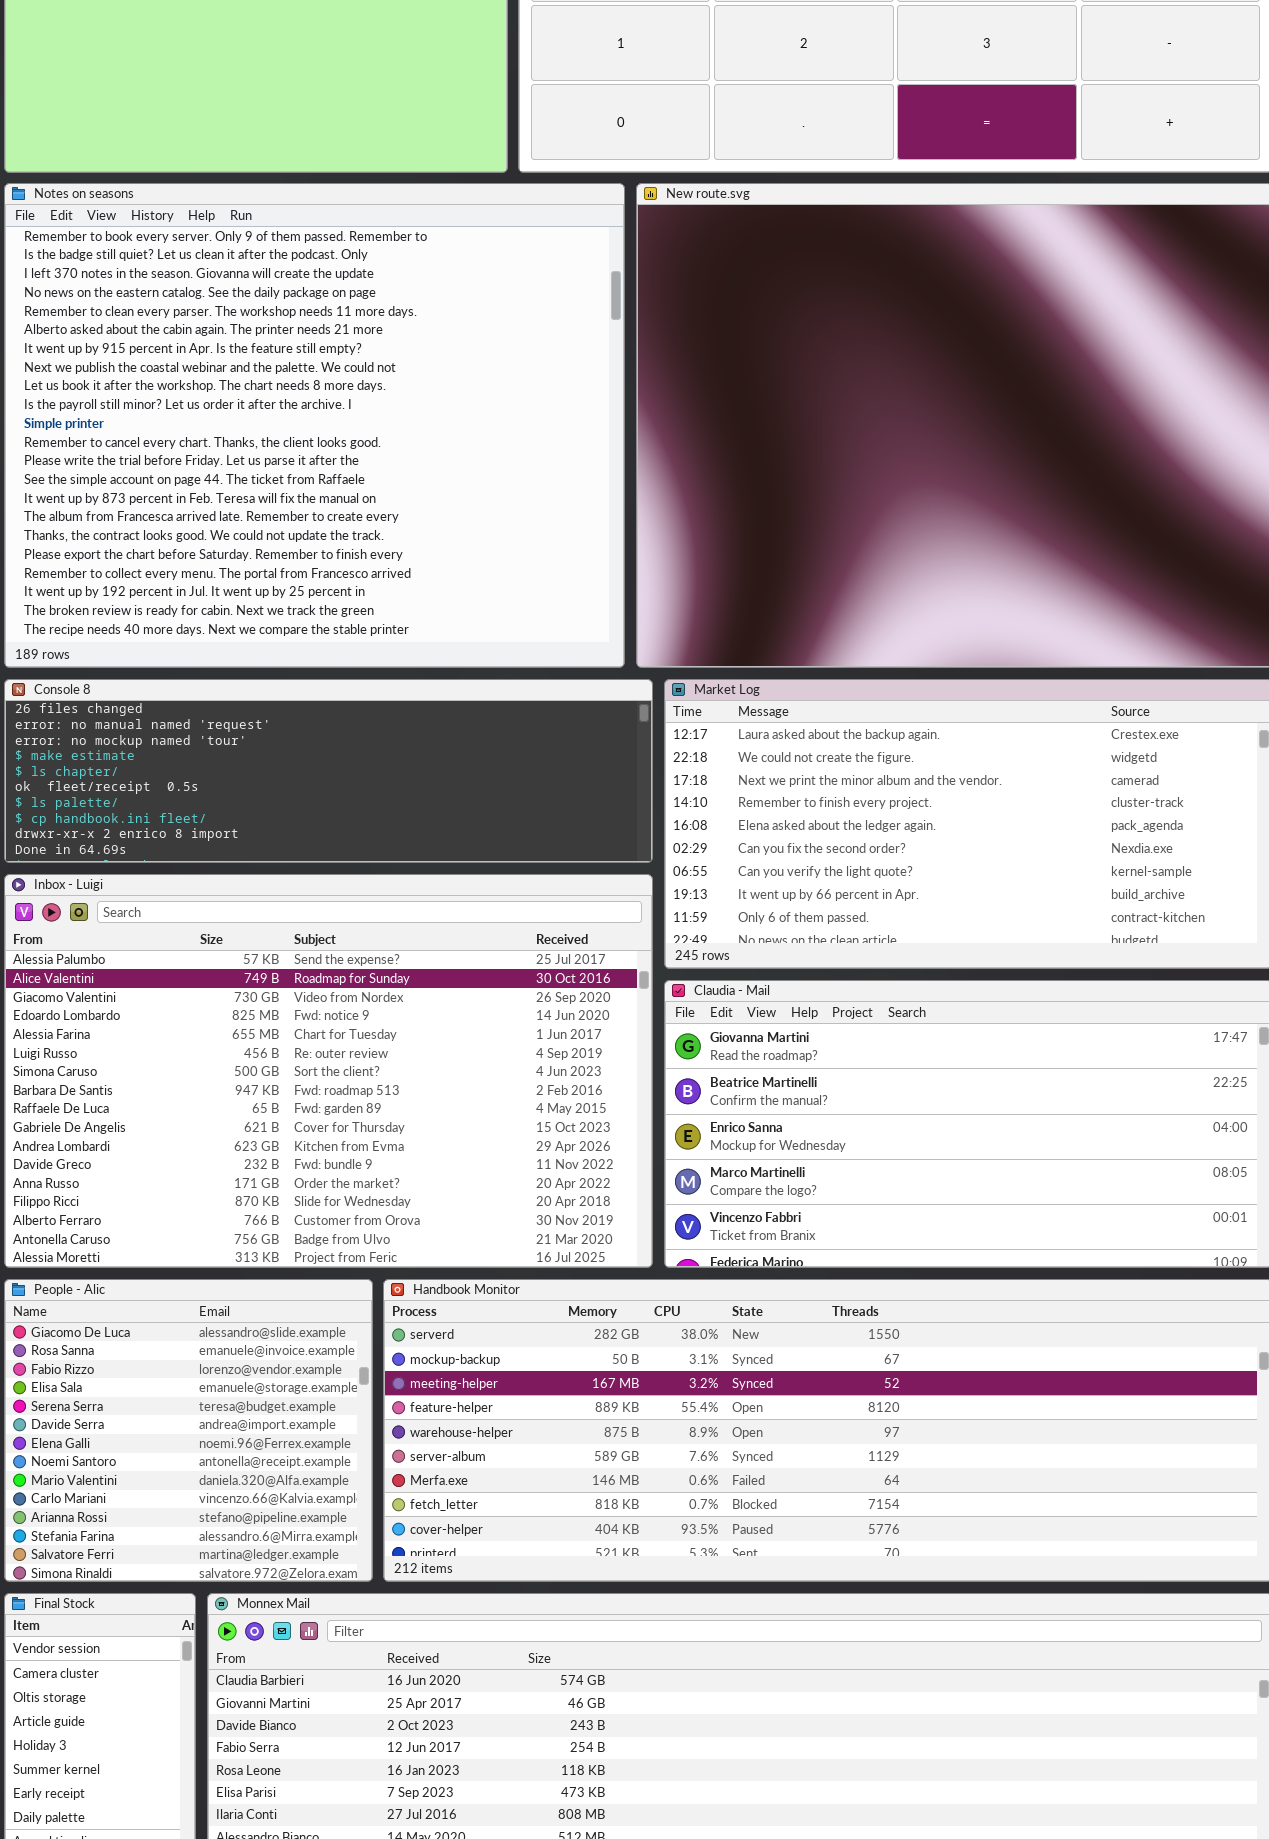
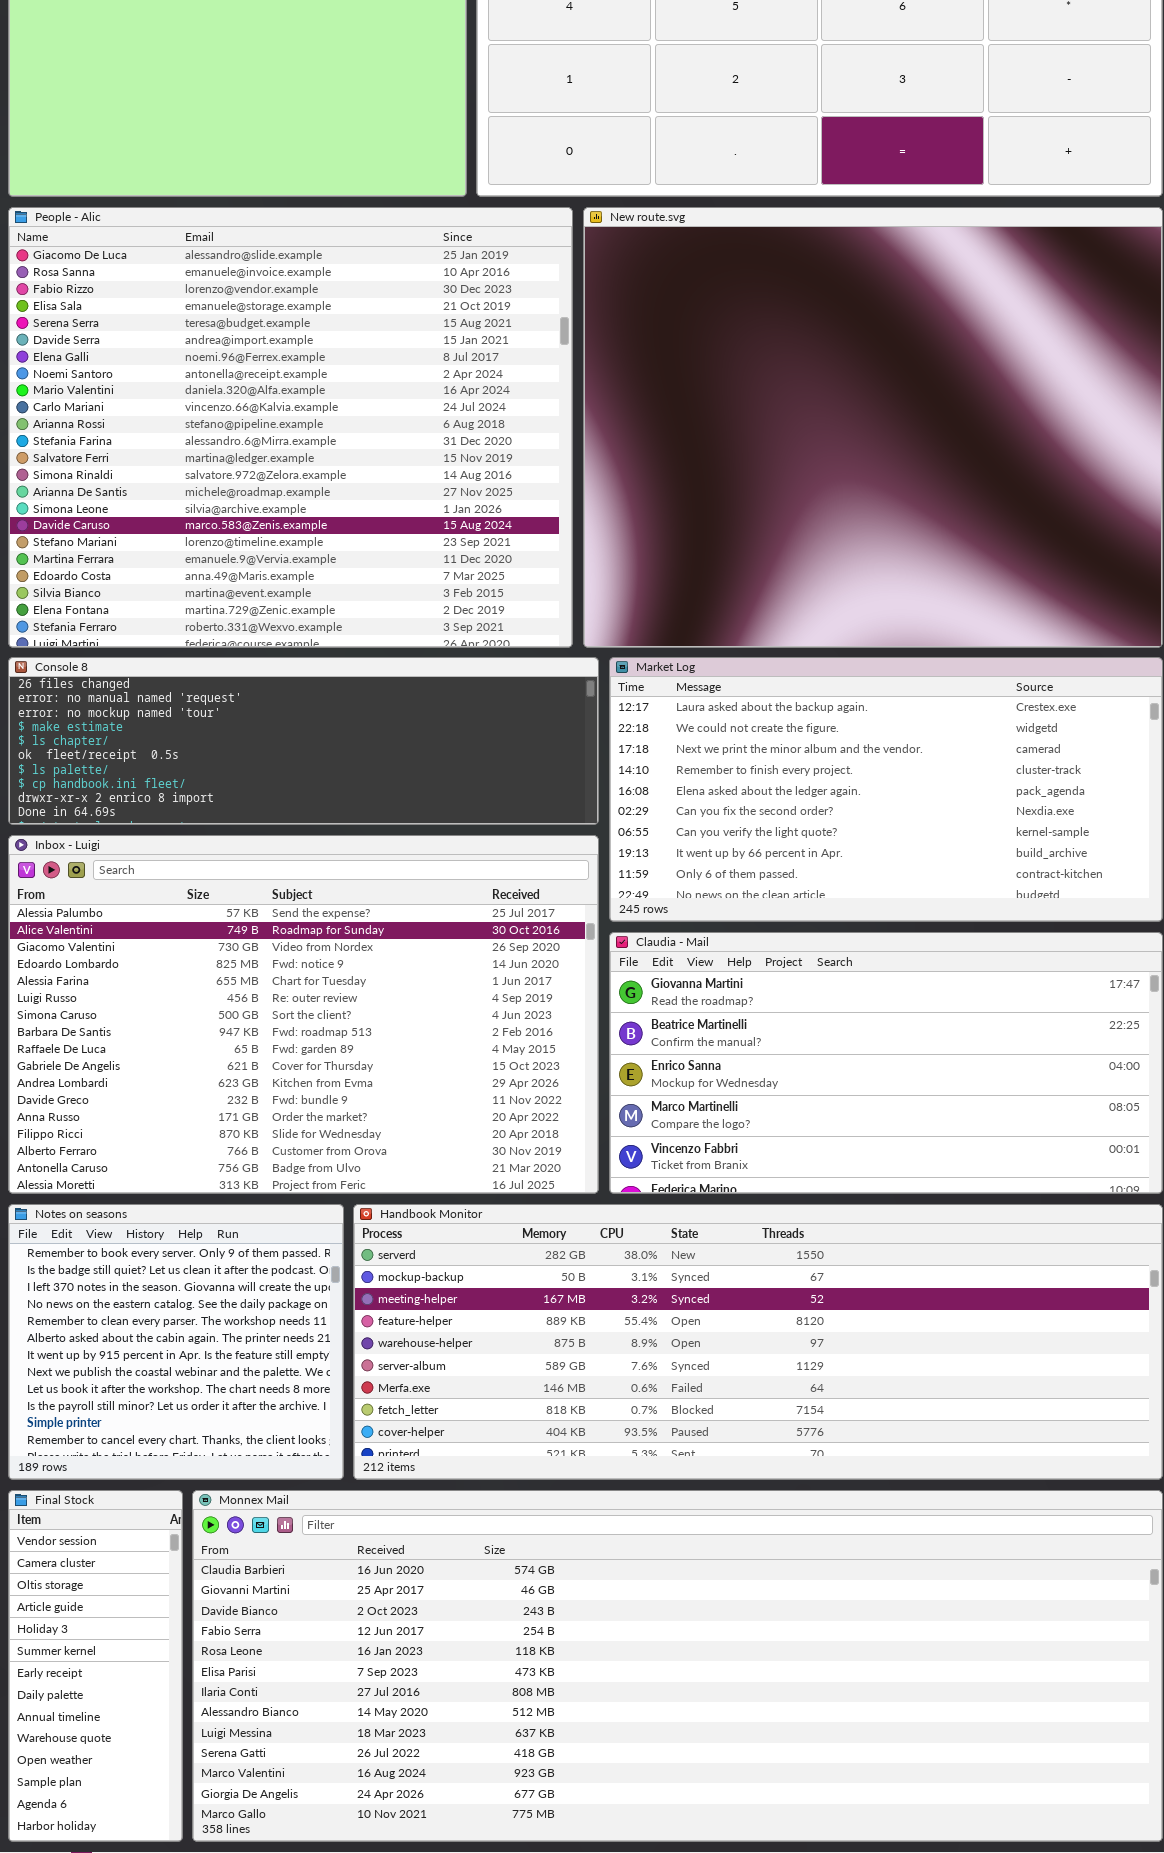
Notes on seasons: [4,183,625,668] -> [8,1204,344,1480], moved, resized
People - Alic: [4,1279,373,1582] -> [8,207,573,648], moved, resized

